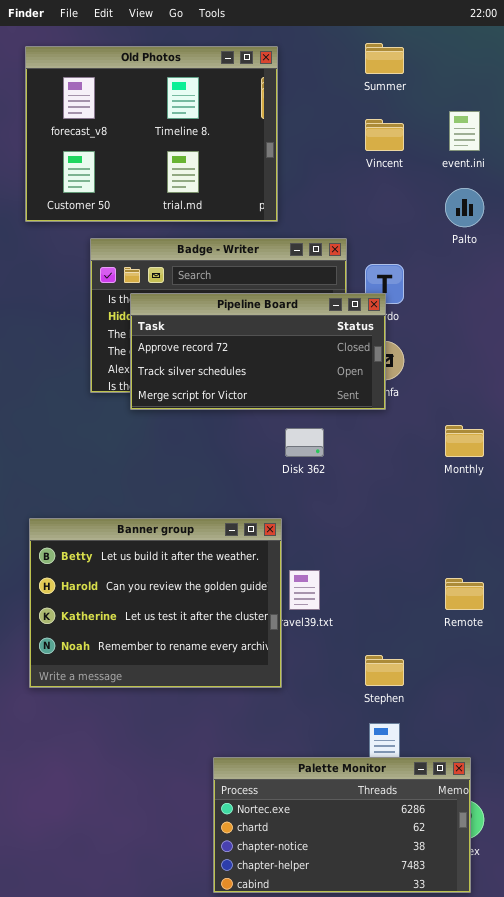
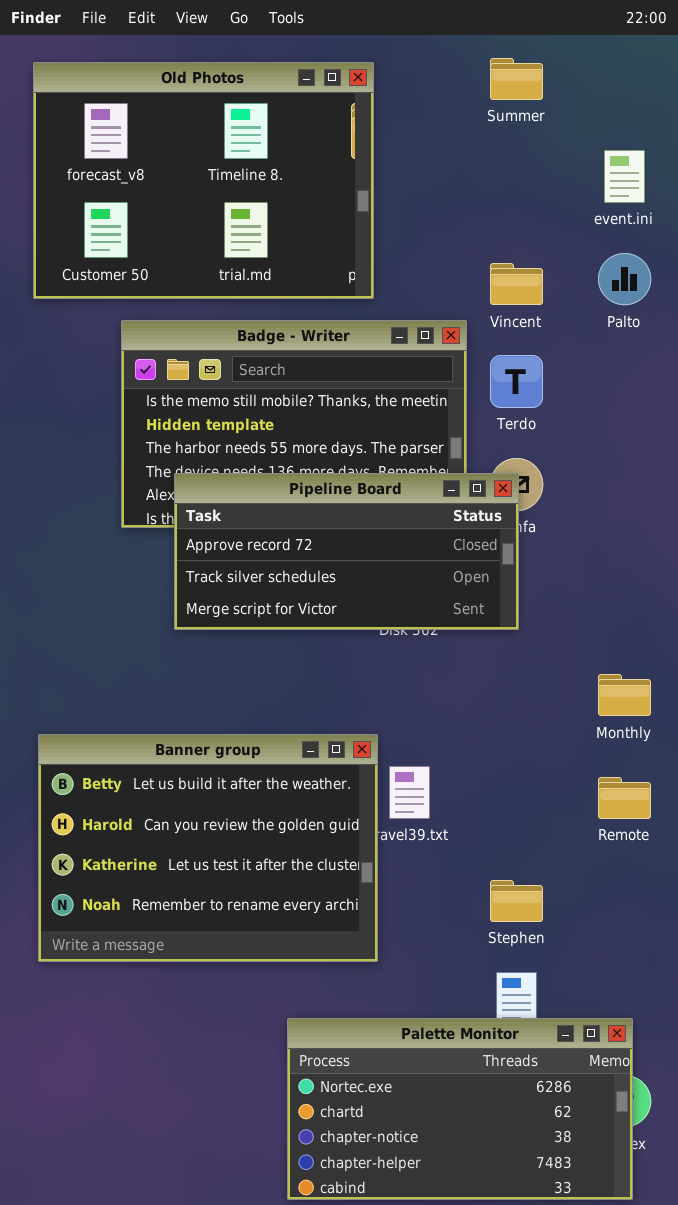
Vincent: [365,119,404,151] -> [490,263,543,305], moved
Pipeline Board: [130,293,386,410] -> [174,473,519,630], moved
Monthly: [445,425,484,457] -> [598,674,651,716], moved
Banner group: [29,518,282,688] -> [38,734,378,962], moved

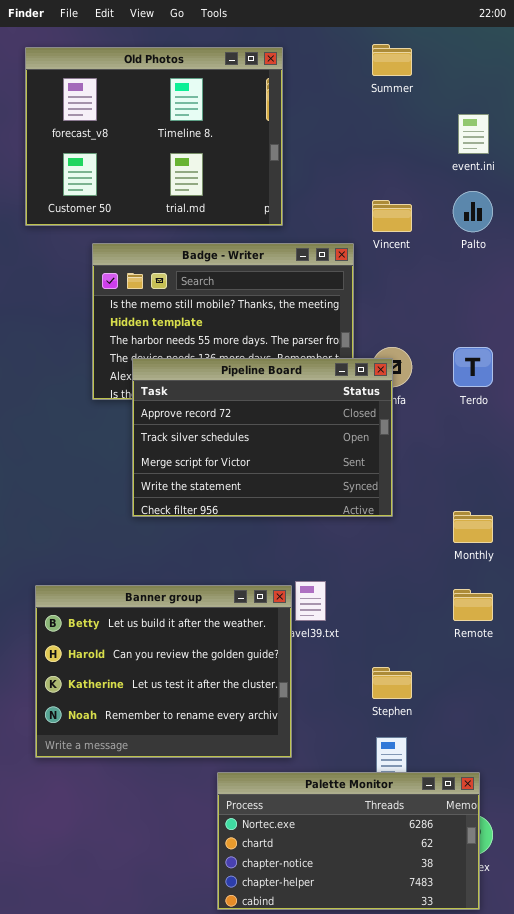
Terdo: [490,355,543,408] -> [453,347,493,387], moved
Pipeline Board: [174,473,519,630] -> [132,358,393,517], resized
Banner group: [38,734,378,962] -> [35,585,292,758], moved

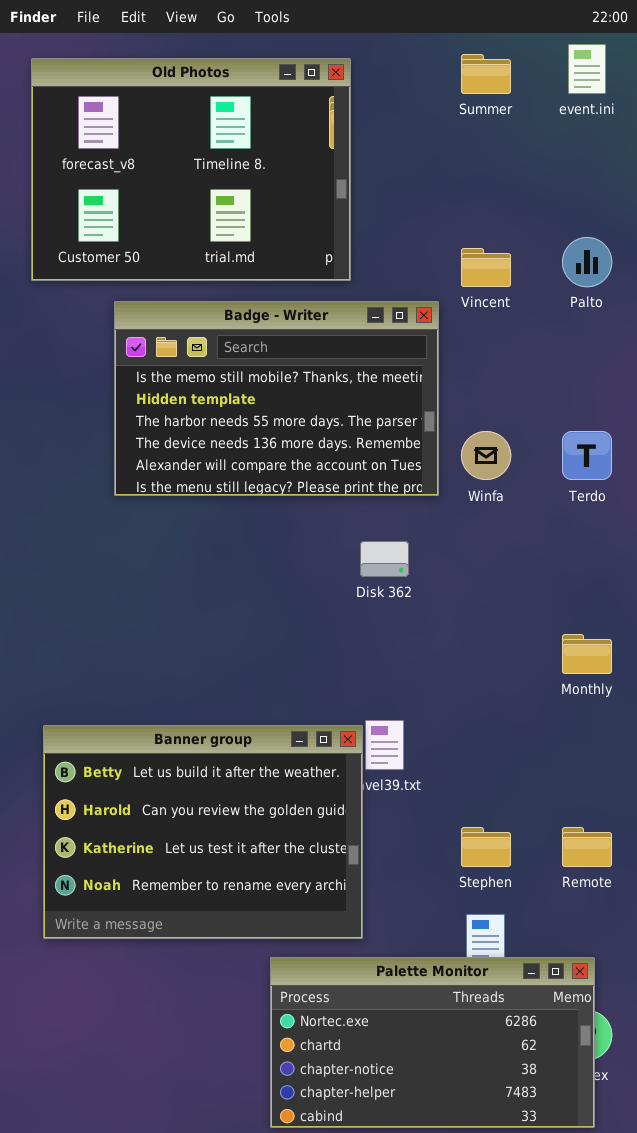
event.ini: [458,114,489,154] -> [568,44,606,94], moved
Pipeline Board: [132,358,393,517] -> none, closed
Remote: [453,589,493,621] -> [562,827,612,867], moved

